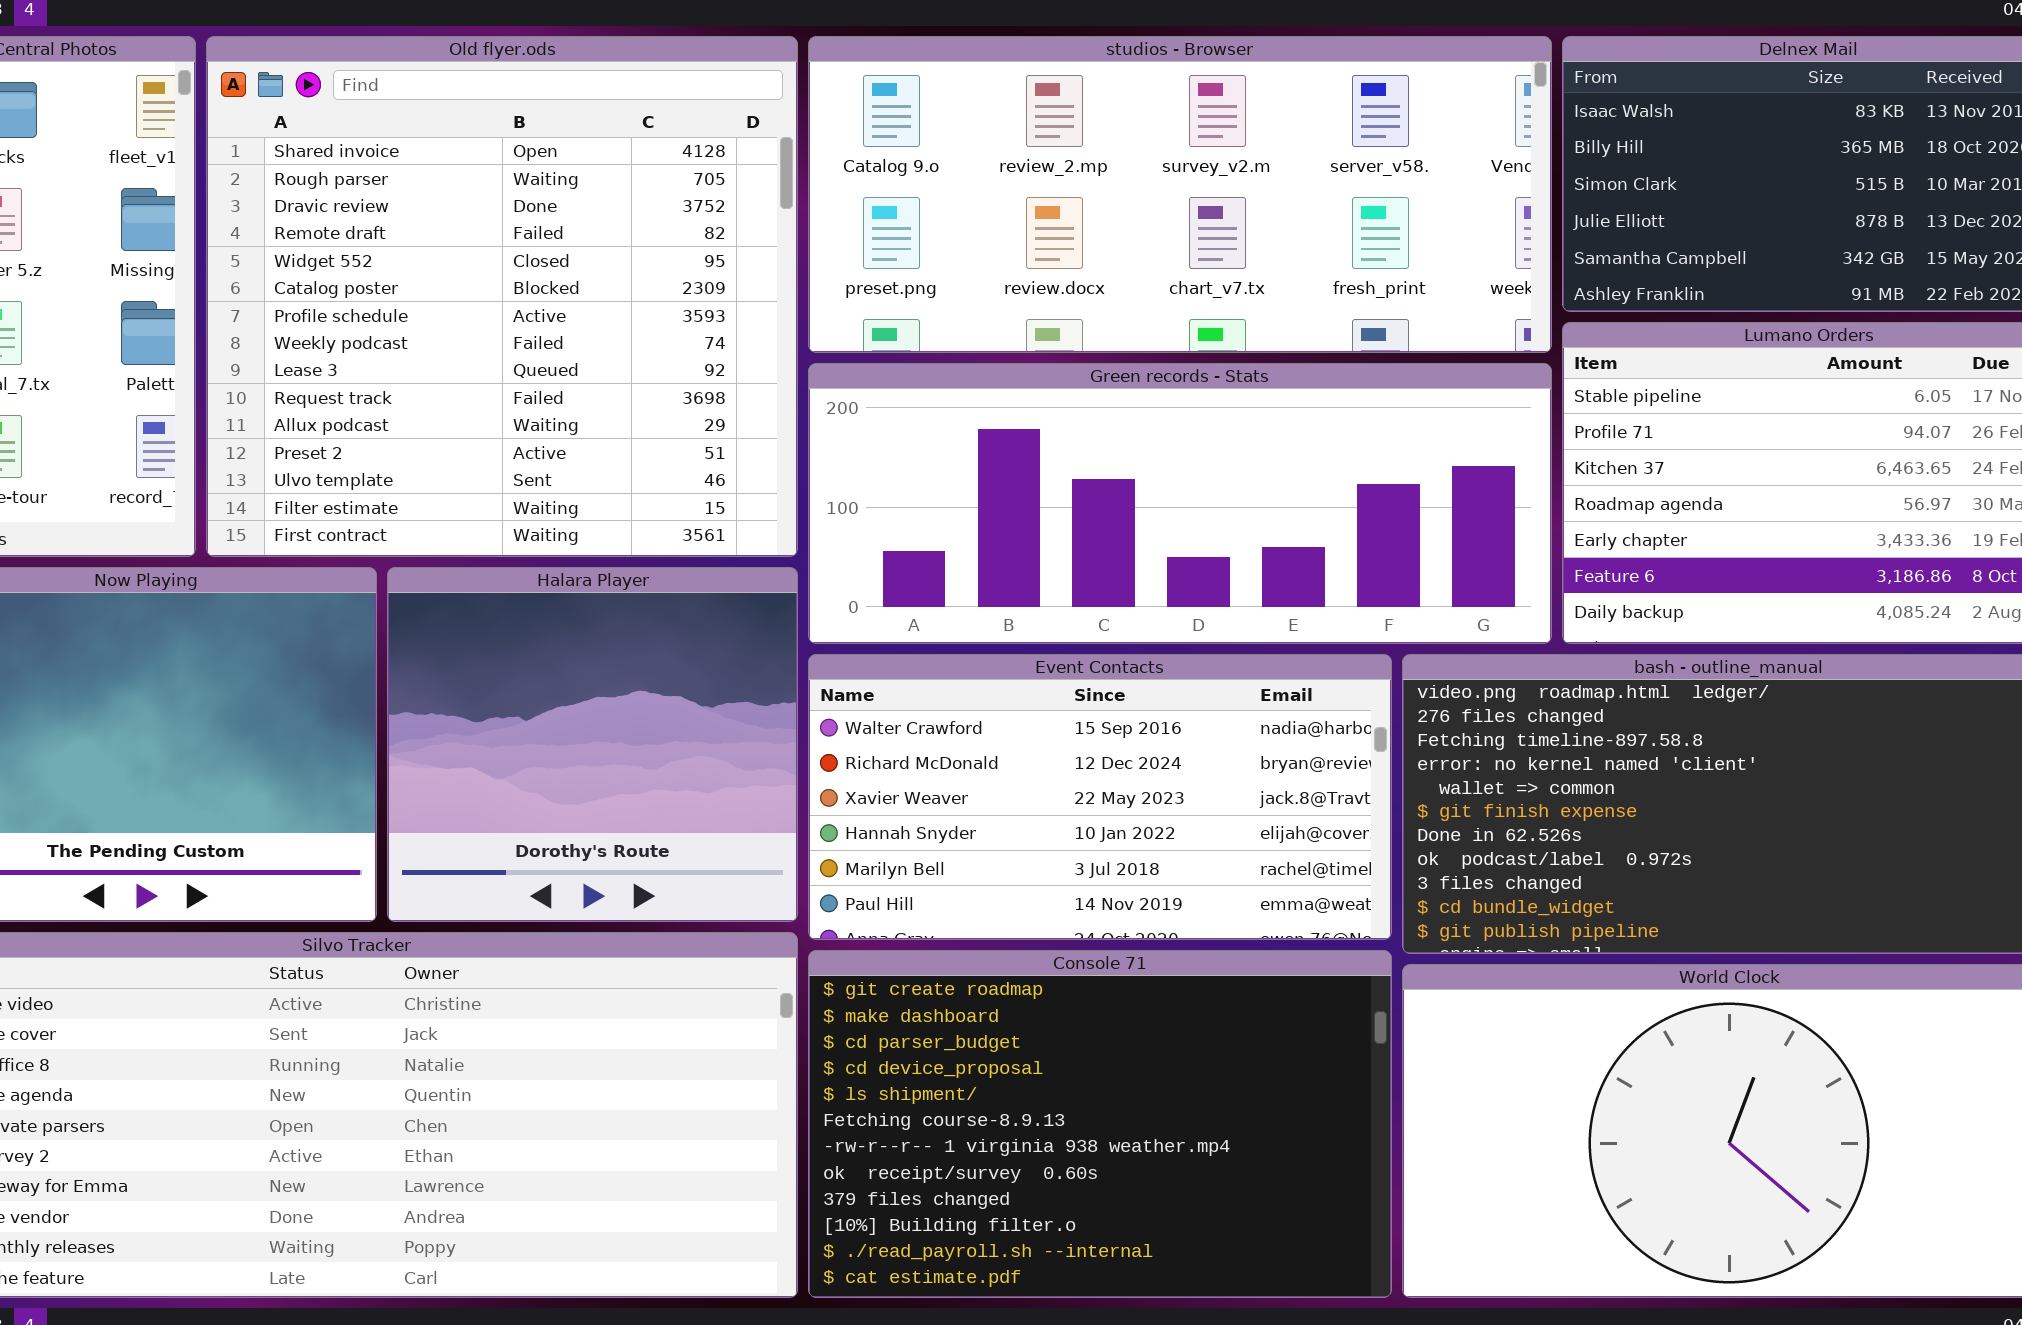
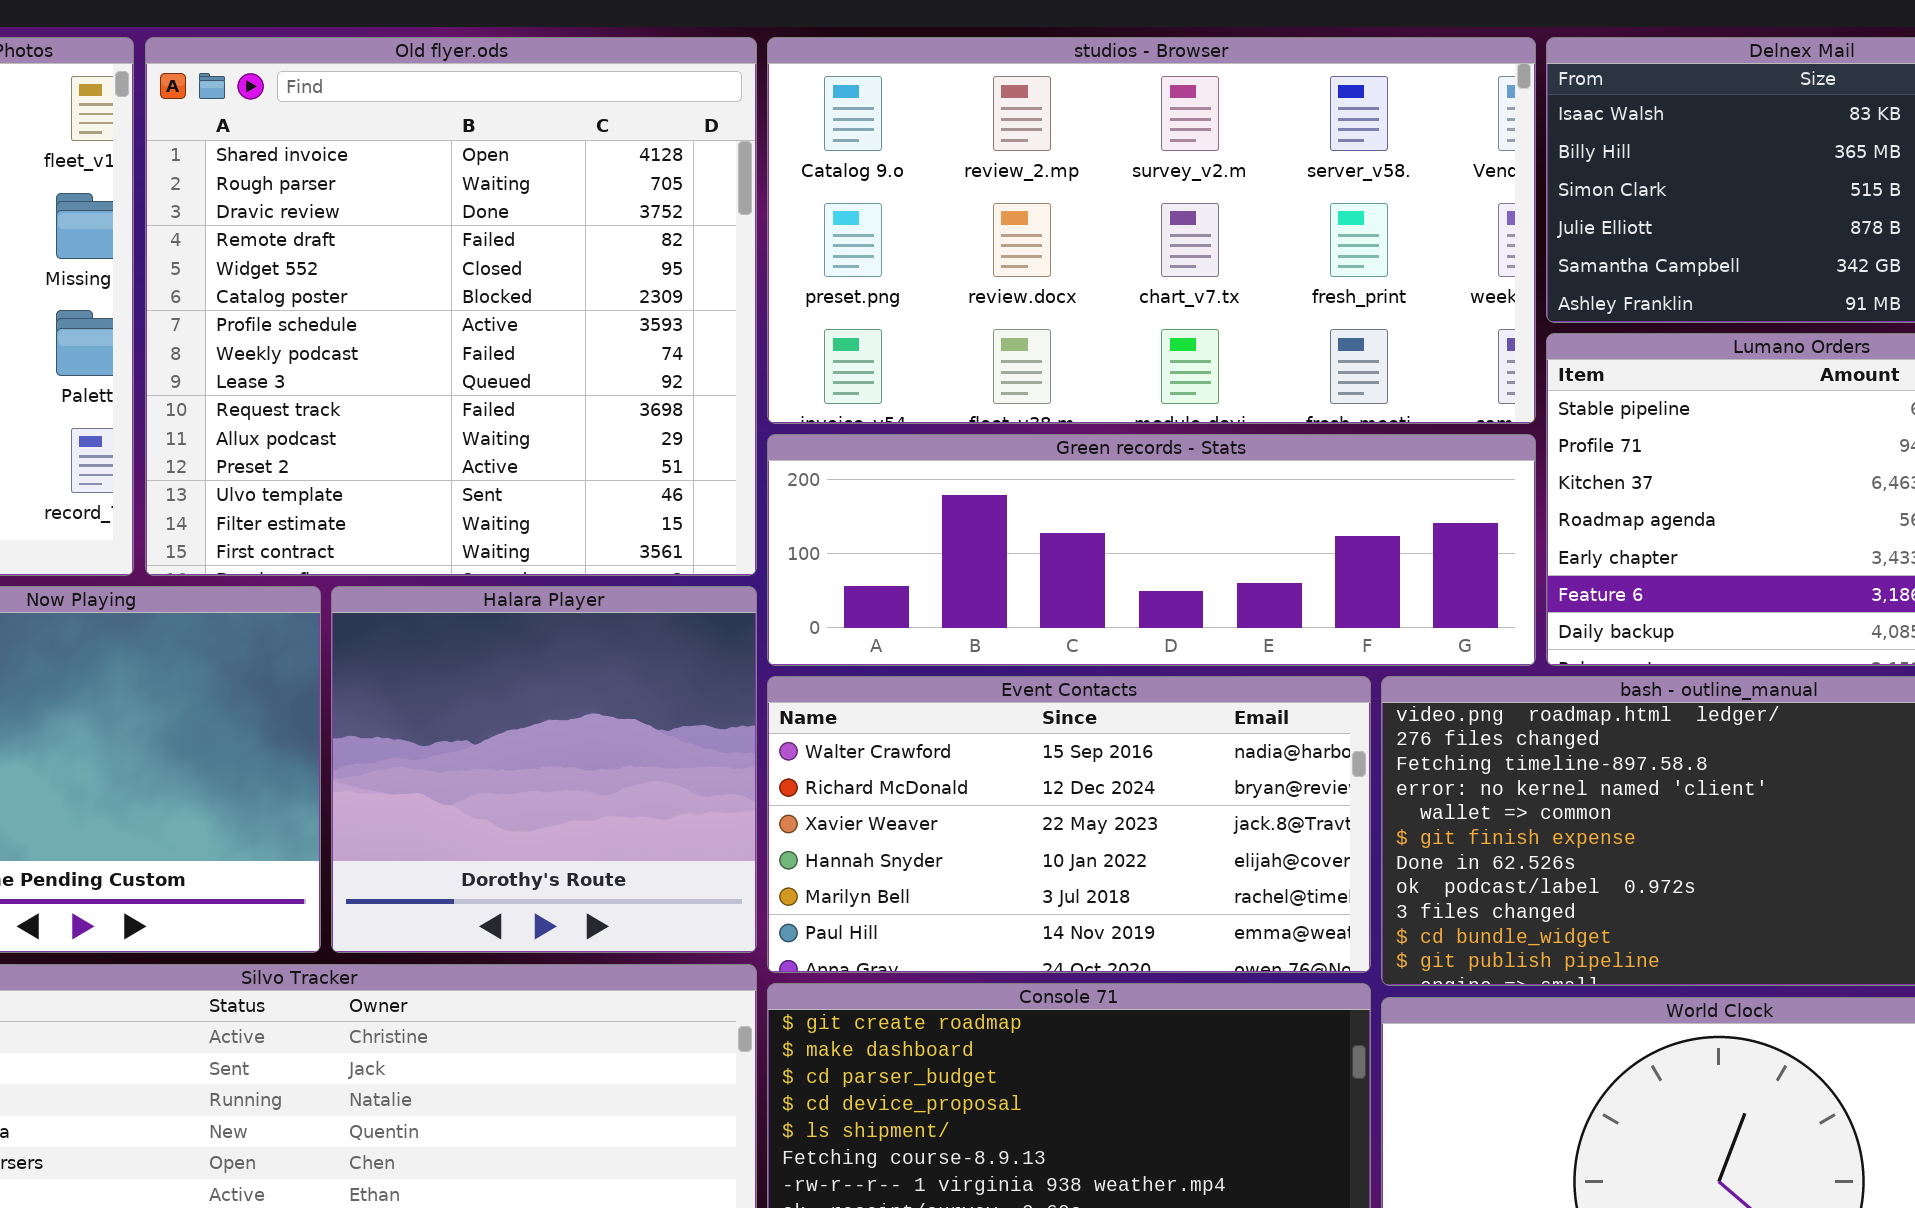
studios - Browser: [808,36,1552,353] -> [767,37,1536,424], resized
Green records - Stats: [808,363,1552,644] -> [767,434,1536,666], resized

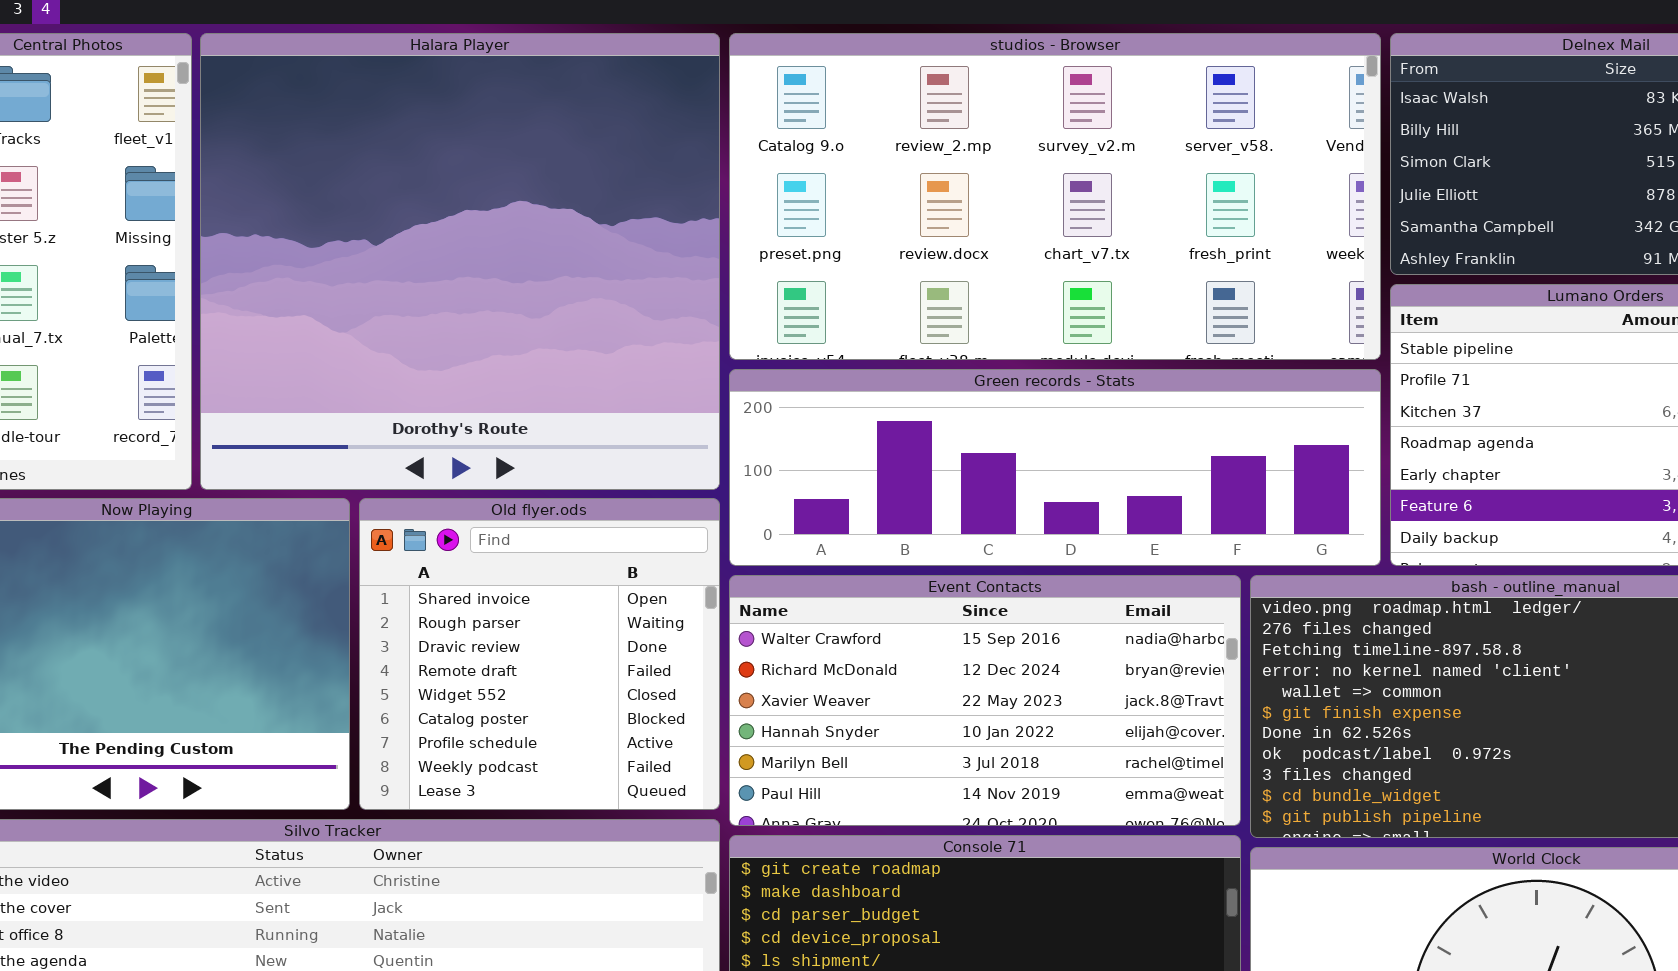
Old flyer.ods: [145,37,757,576] -> [359,498,720,810], moved, resized
Halara Player: [331,586,757,953] -> [200,33,720,490], moved, resized

